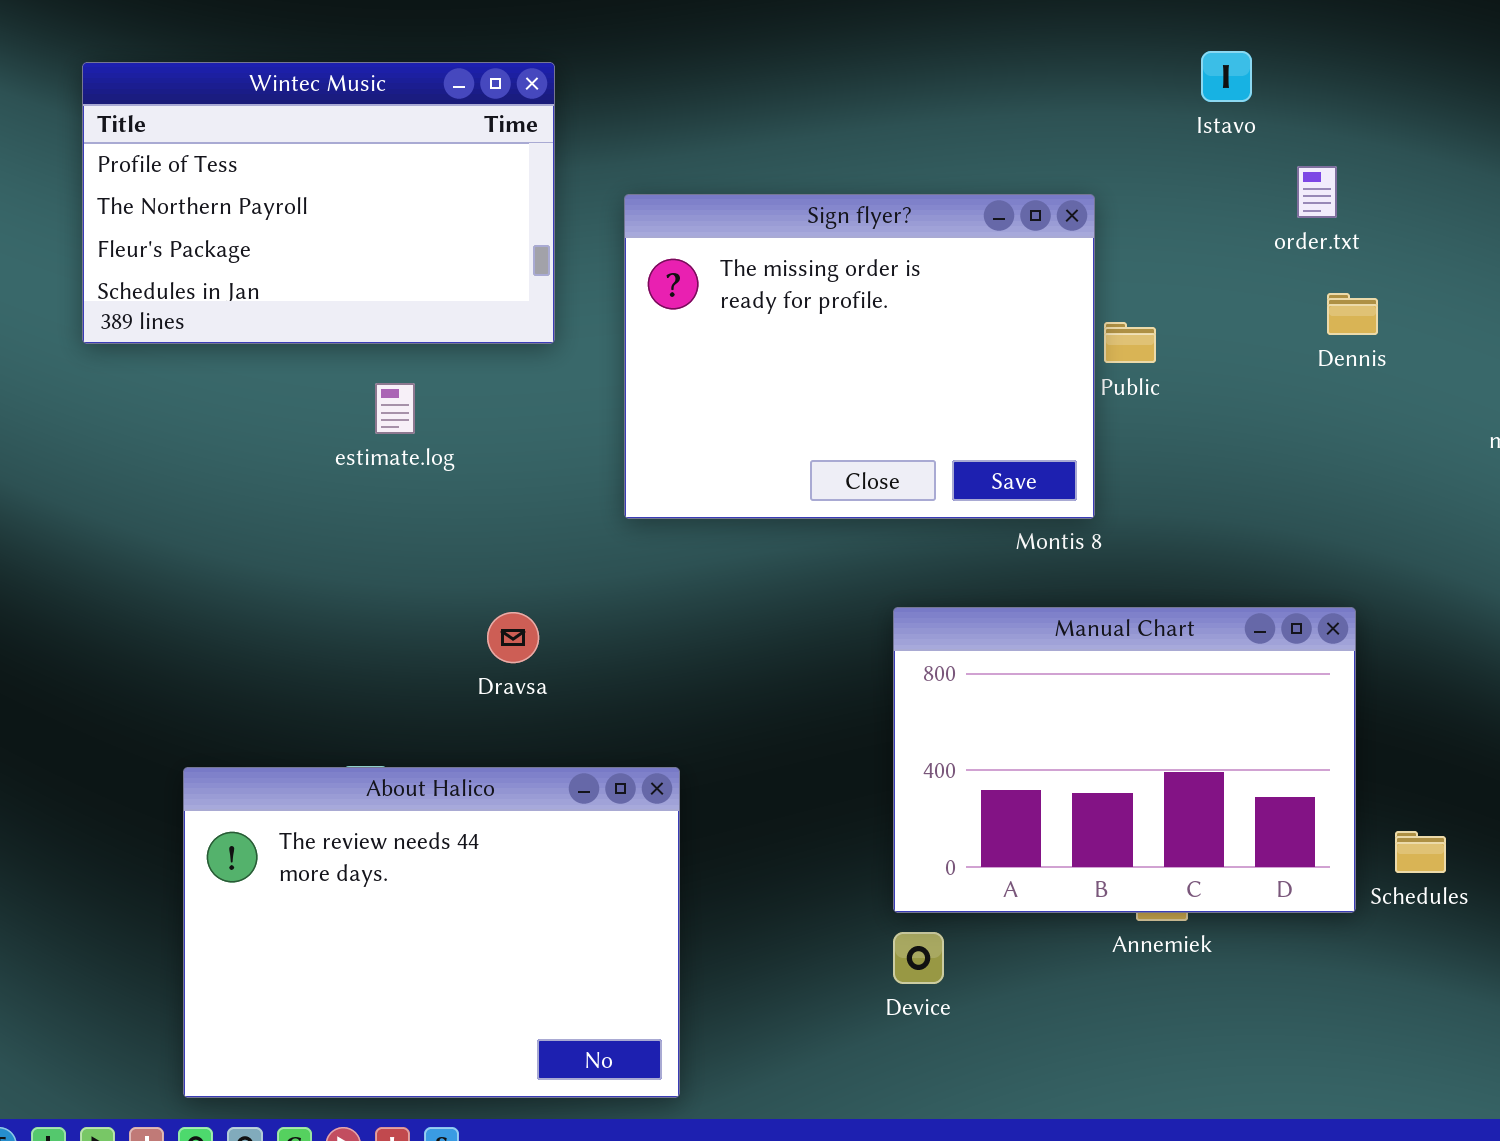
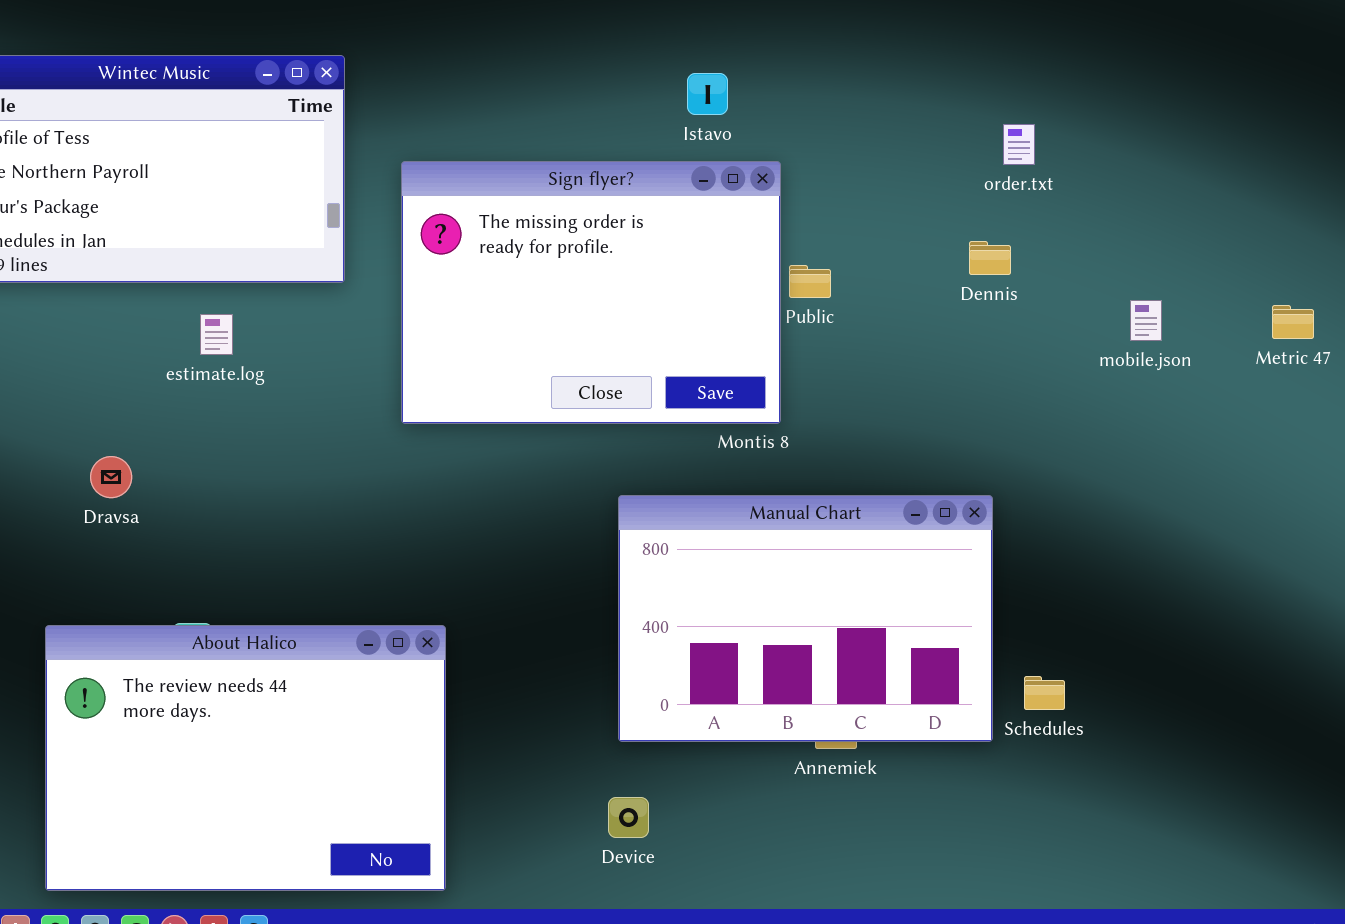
Istavo: [1201,51,1252,102] -> [687,73,728,115], moved
order.txt: [1297,166,1337,218] -> [1003,124,1035,165], moved
Dravsa: [487,612,539,663] -> [90,456,132,498], moved
Device: [893,932,944,984] -> [608,797,649,838], moved

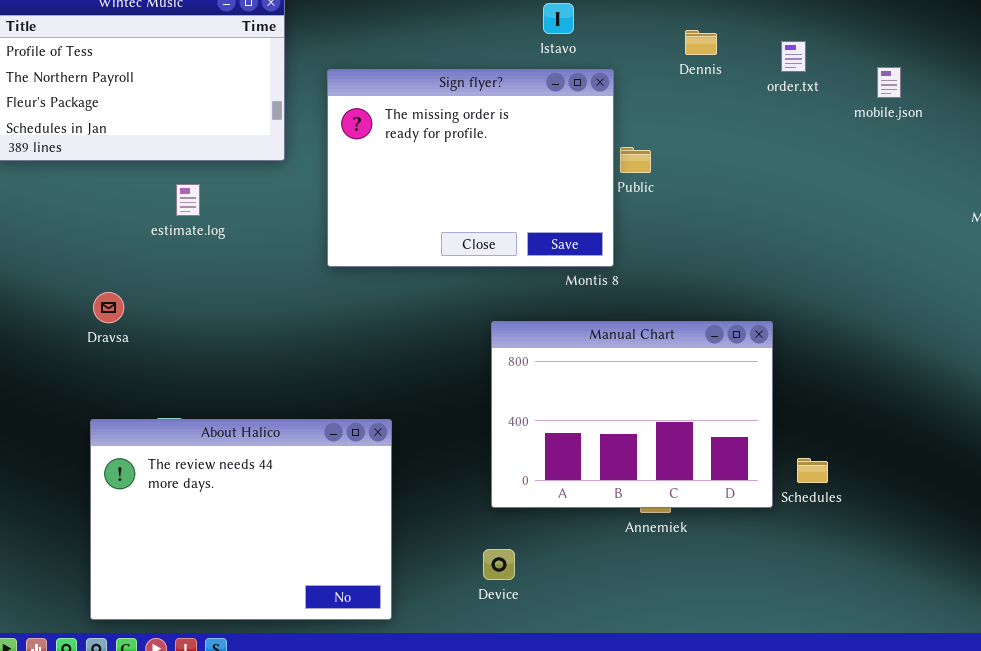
Dennis: [969,241,1011,275] -> [685,30,717,55], moved
mobile.json: [1130,300,1162,341] -> [877,67,901,98], moved
About Halico: [45,625,446,891] -> [90,419,392,620], moved

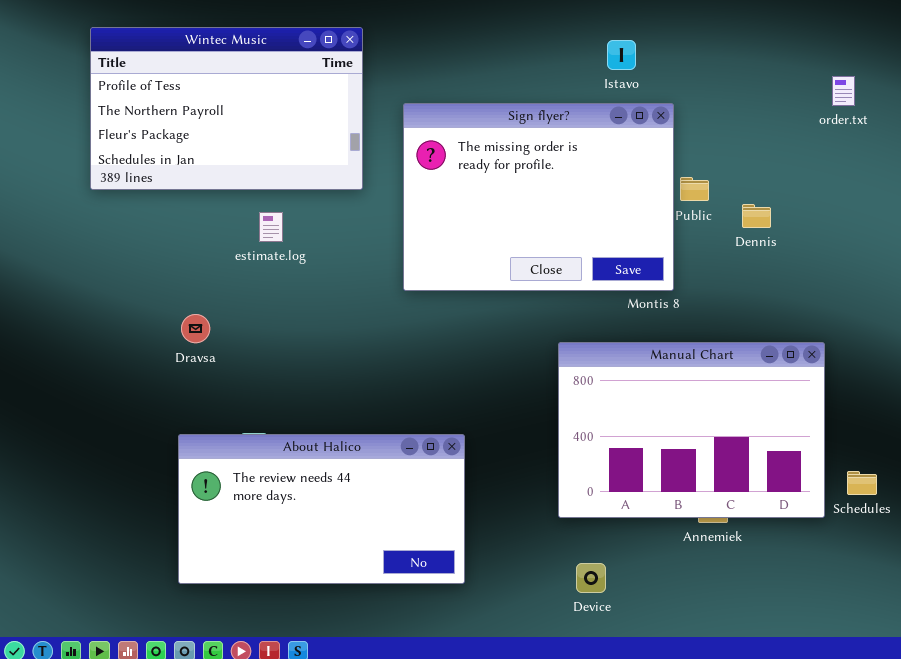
Dennis: [685,30,717,55] -> [742,204,771,228], moved
About Halico: [90,419,392,620] -> [178,434,465,584], resized
Device: [483,549,515,580] -> [576,563,606,593], moved

